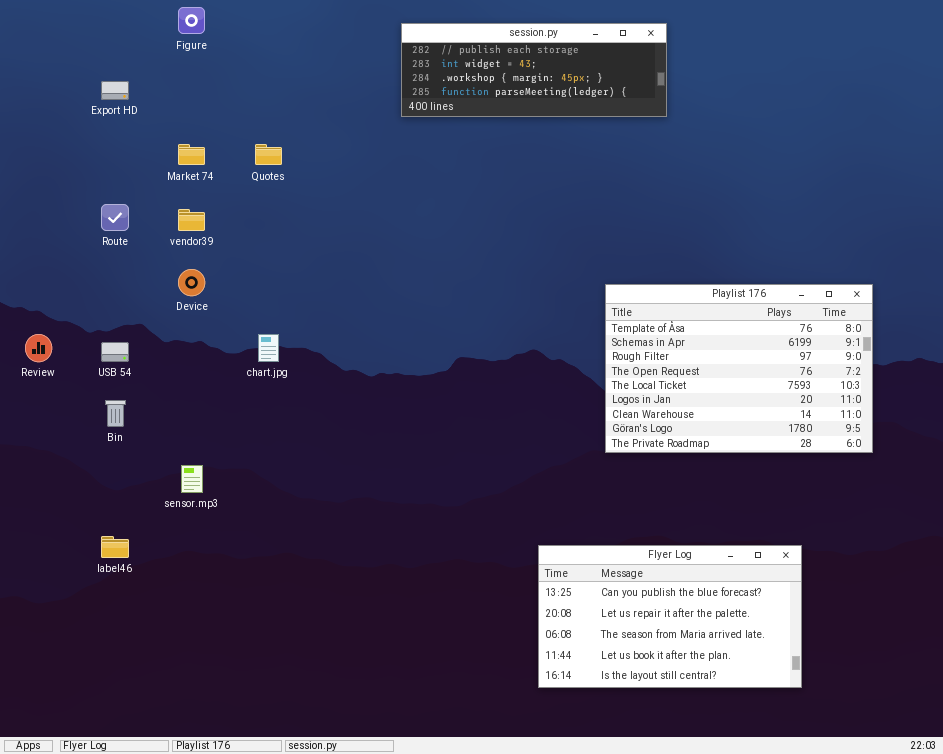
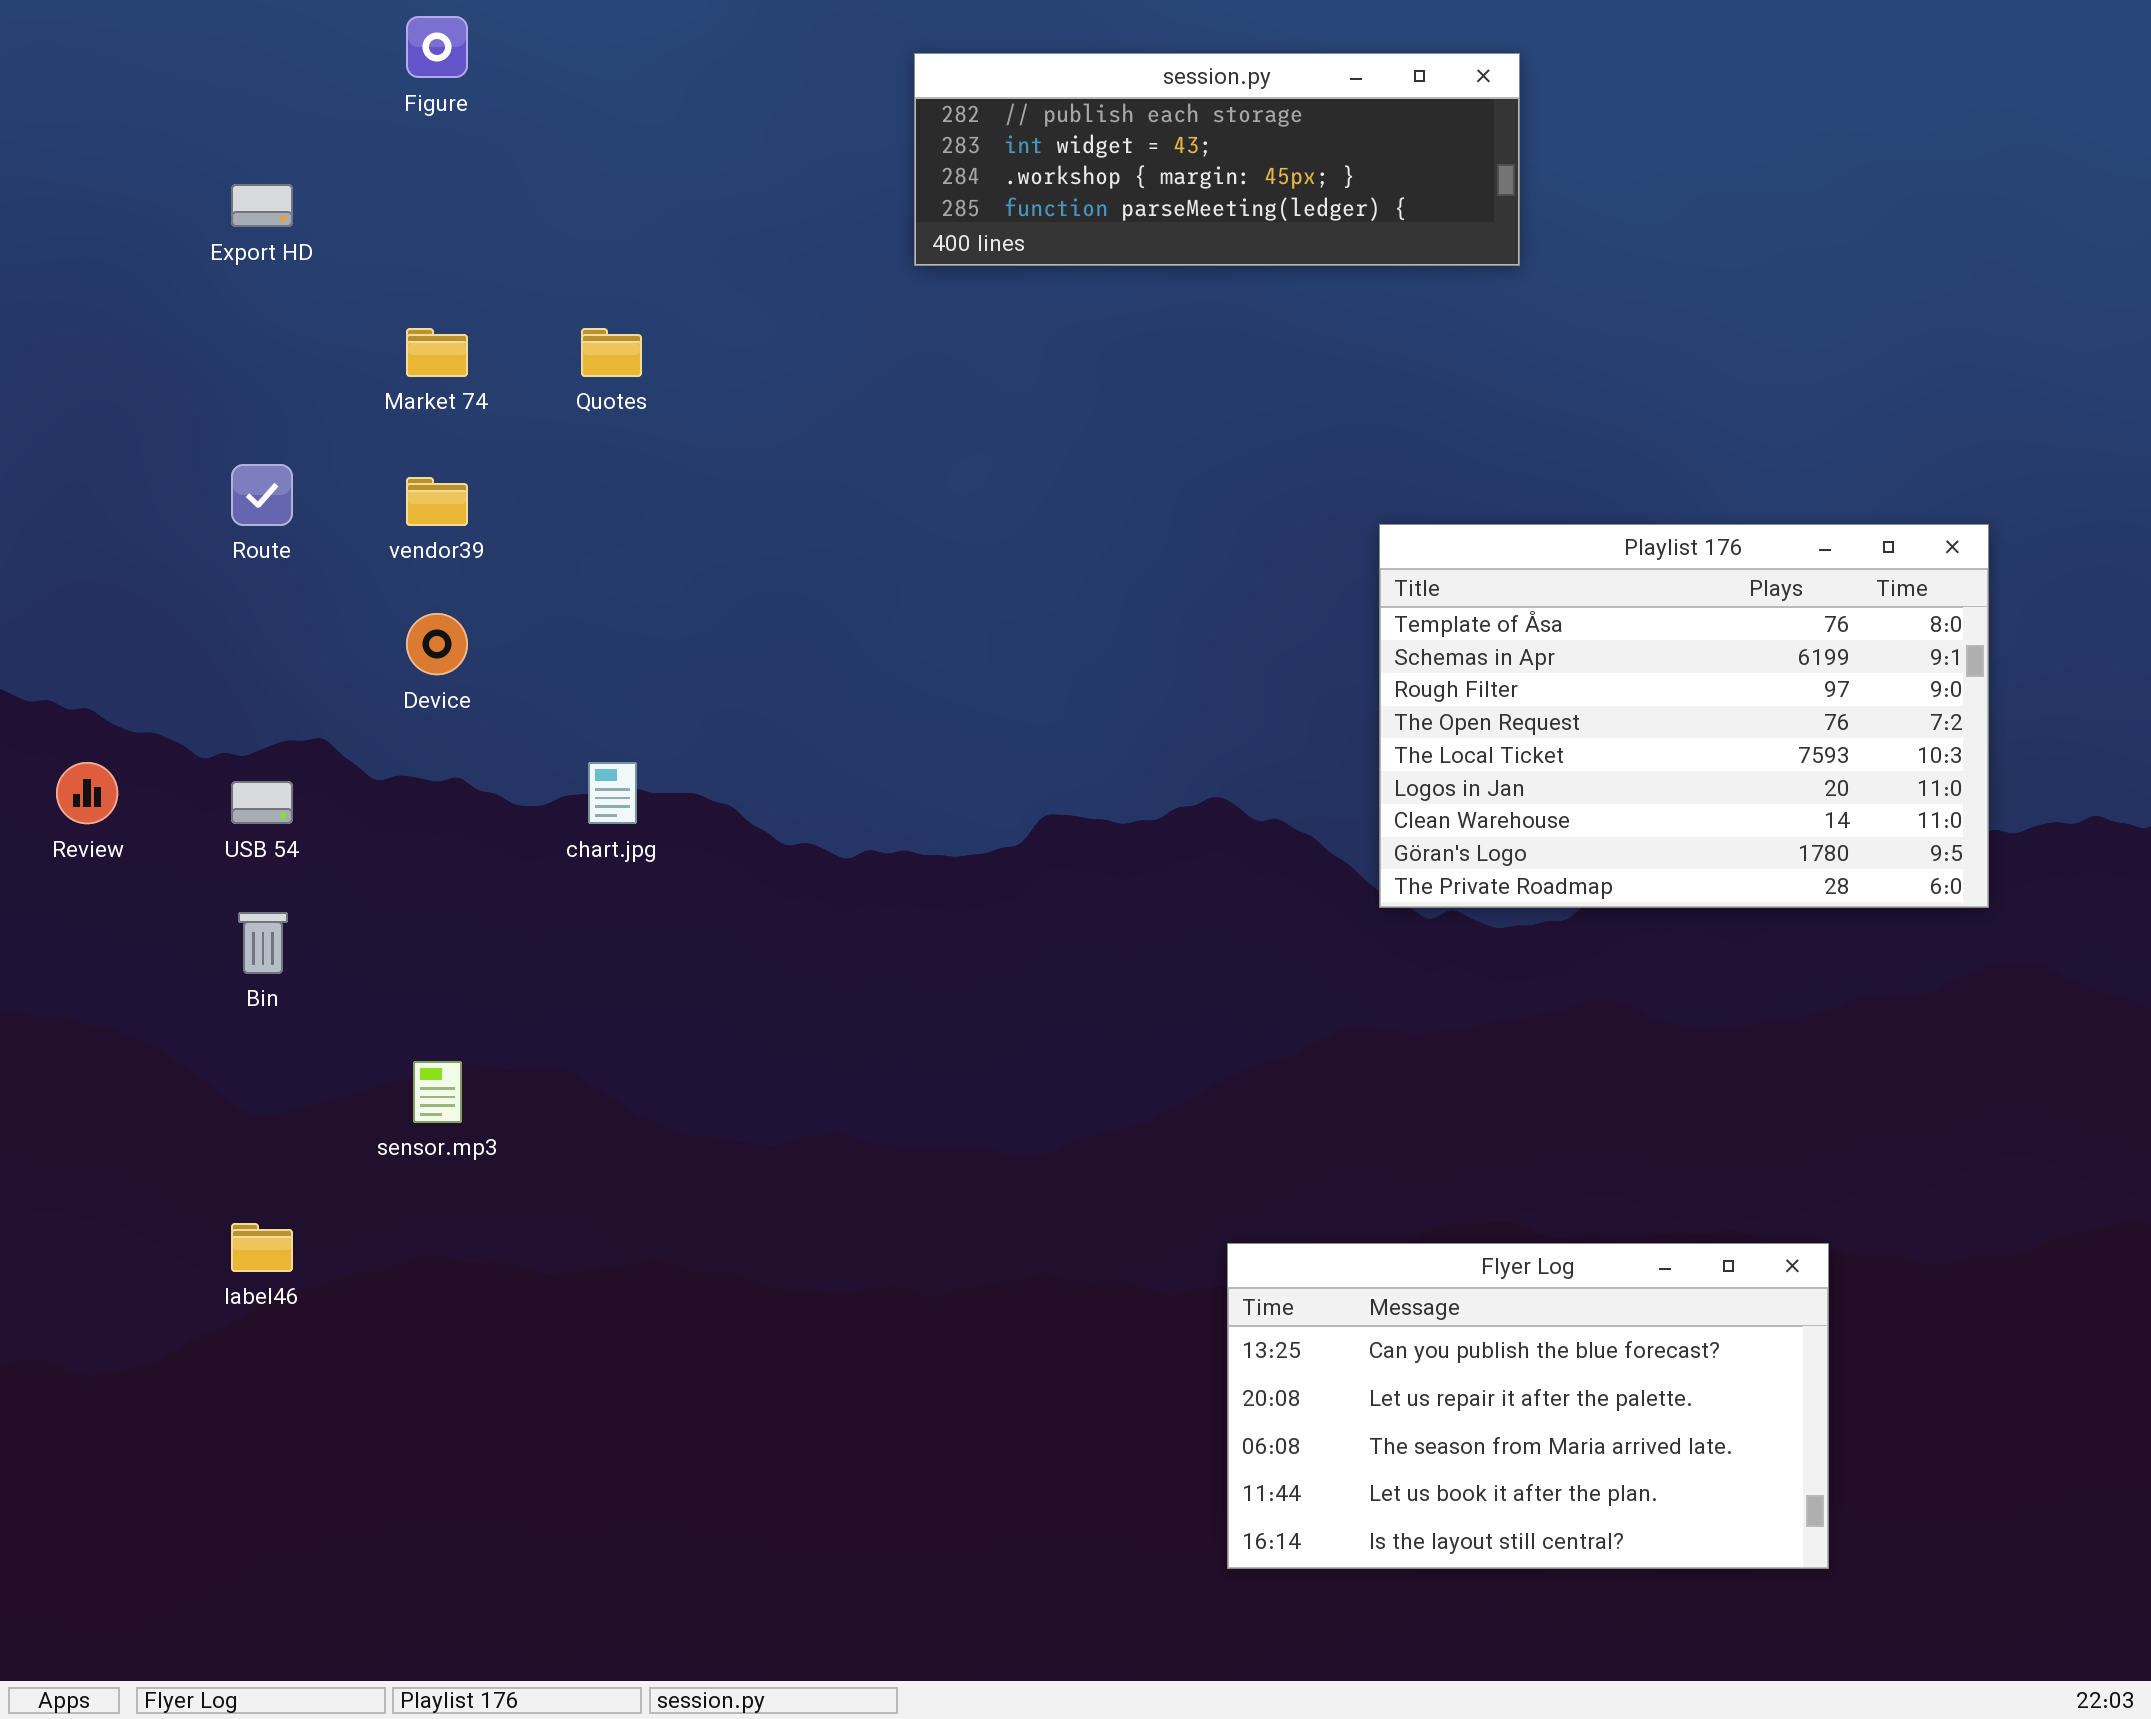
Playlist 176: [605,284,873,453] -> [1379,524,1989,908], moved

